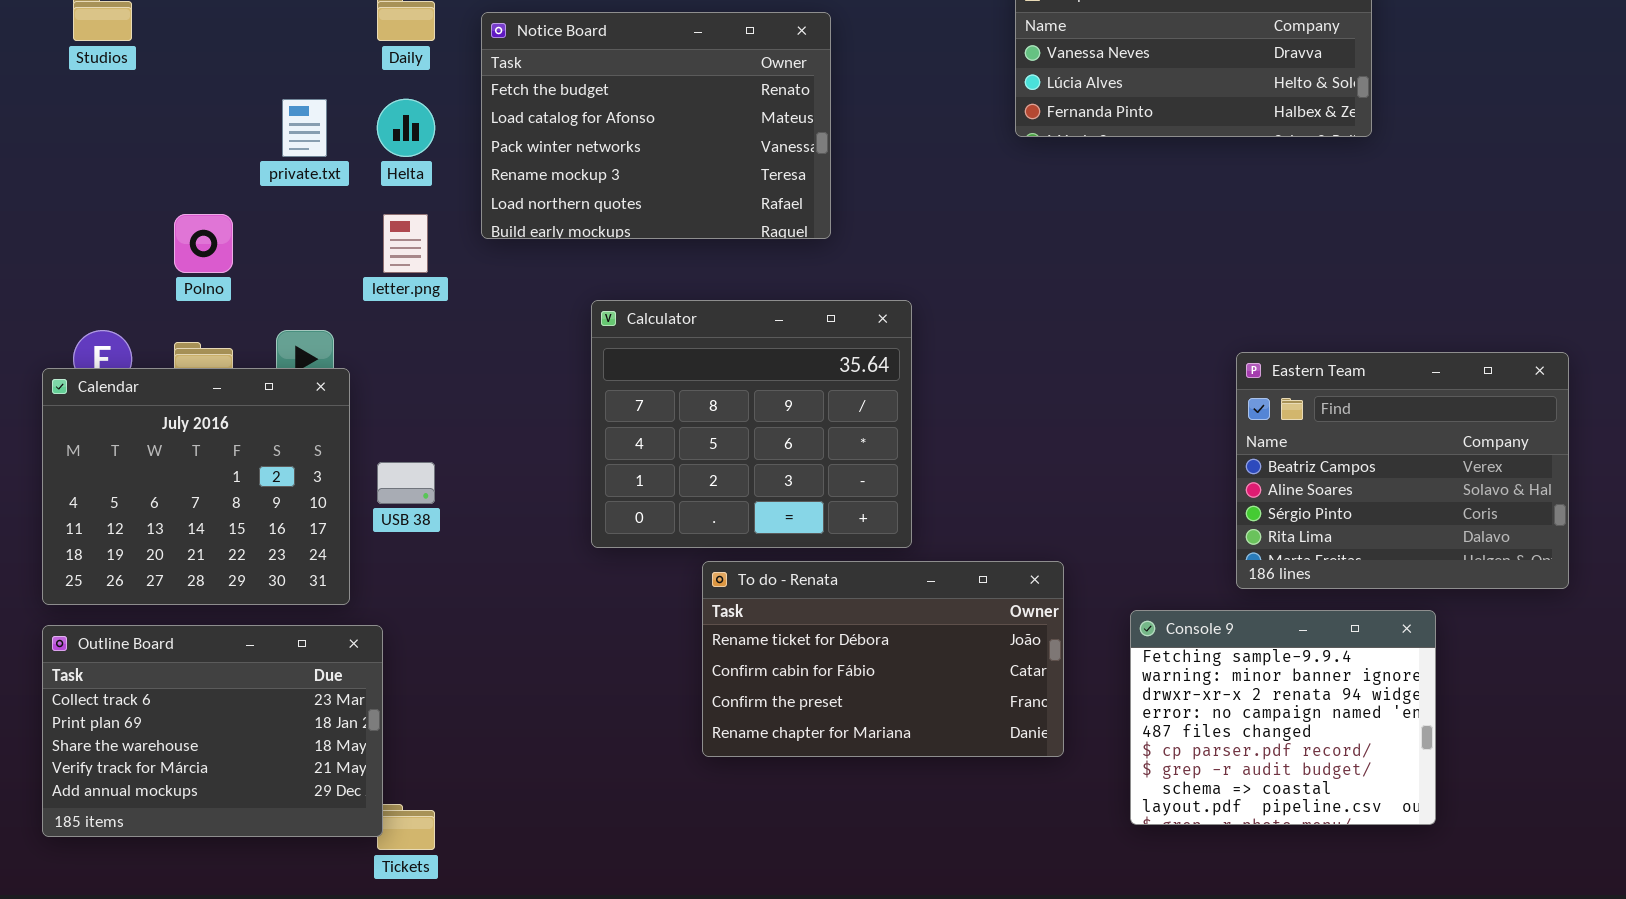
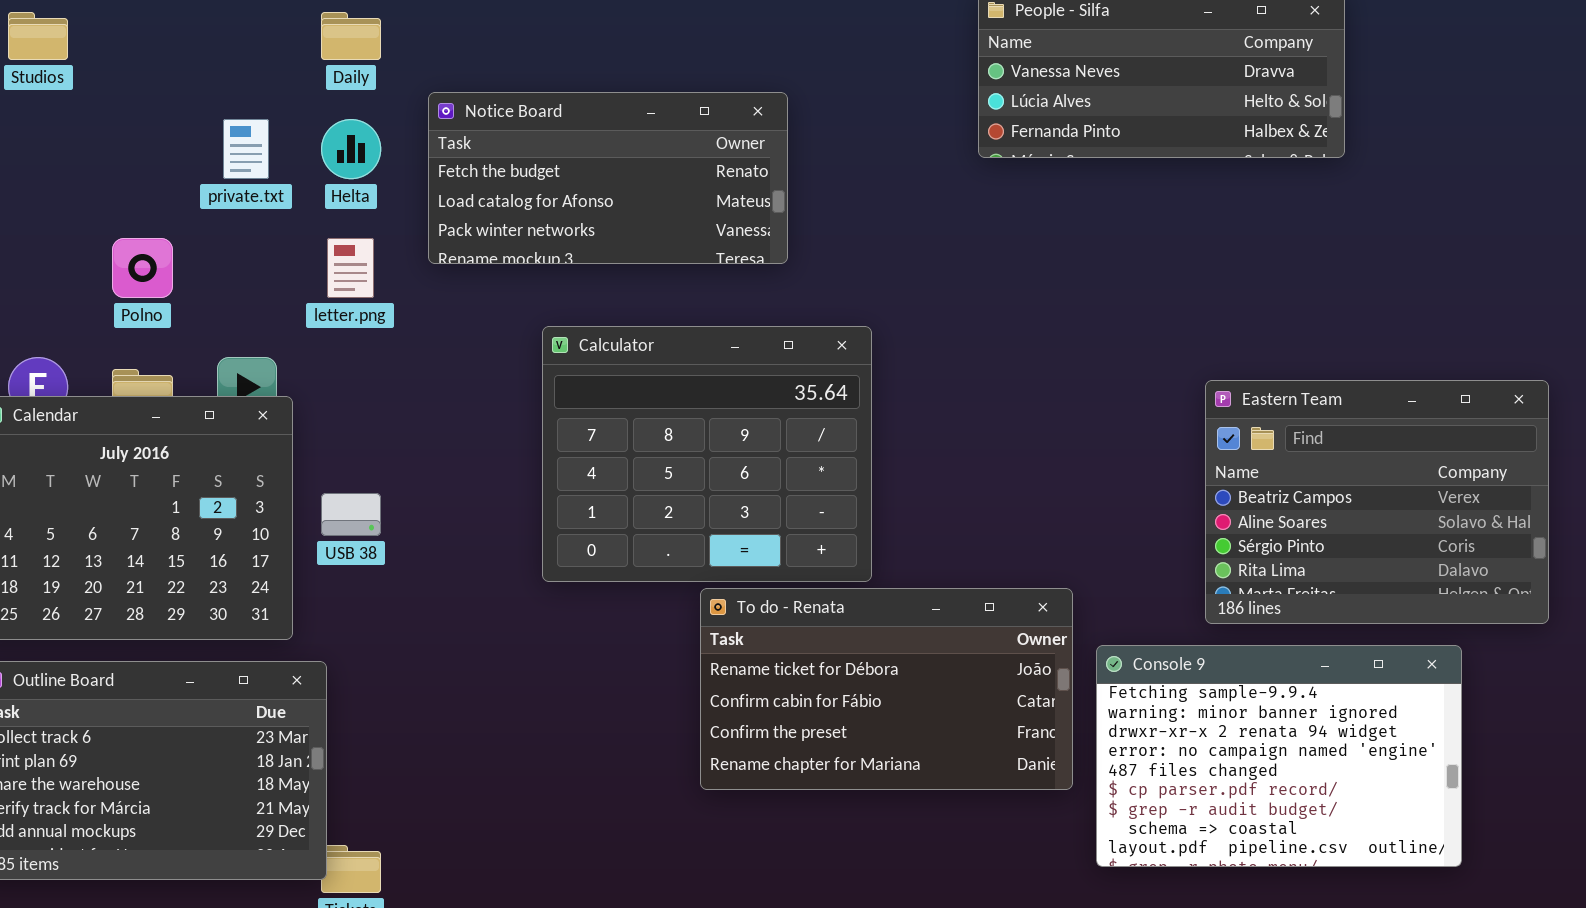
Notice Board: [481,12,831,239] -> [428,92,788,264], resized
To do - Renata: [702,561,1064,757] -> [700,588,1073,790], moved
Console 9: [1130,610,1436,825] -> [1096,645,1462,867], resized

